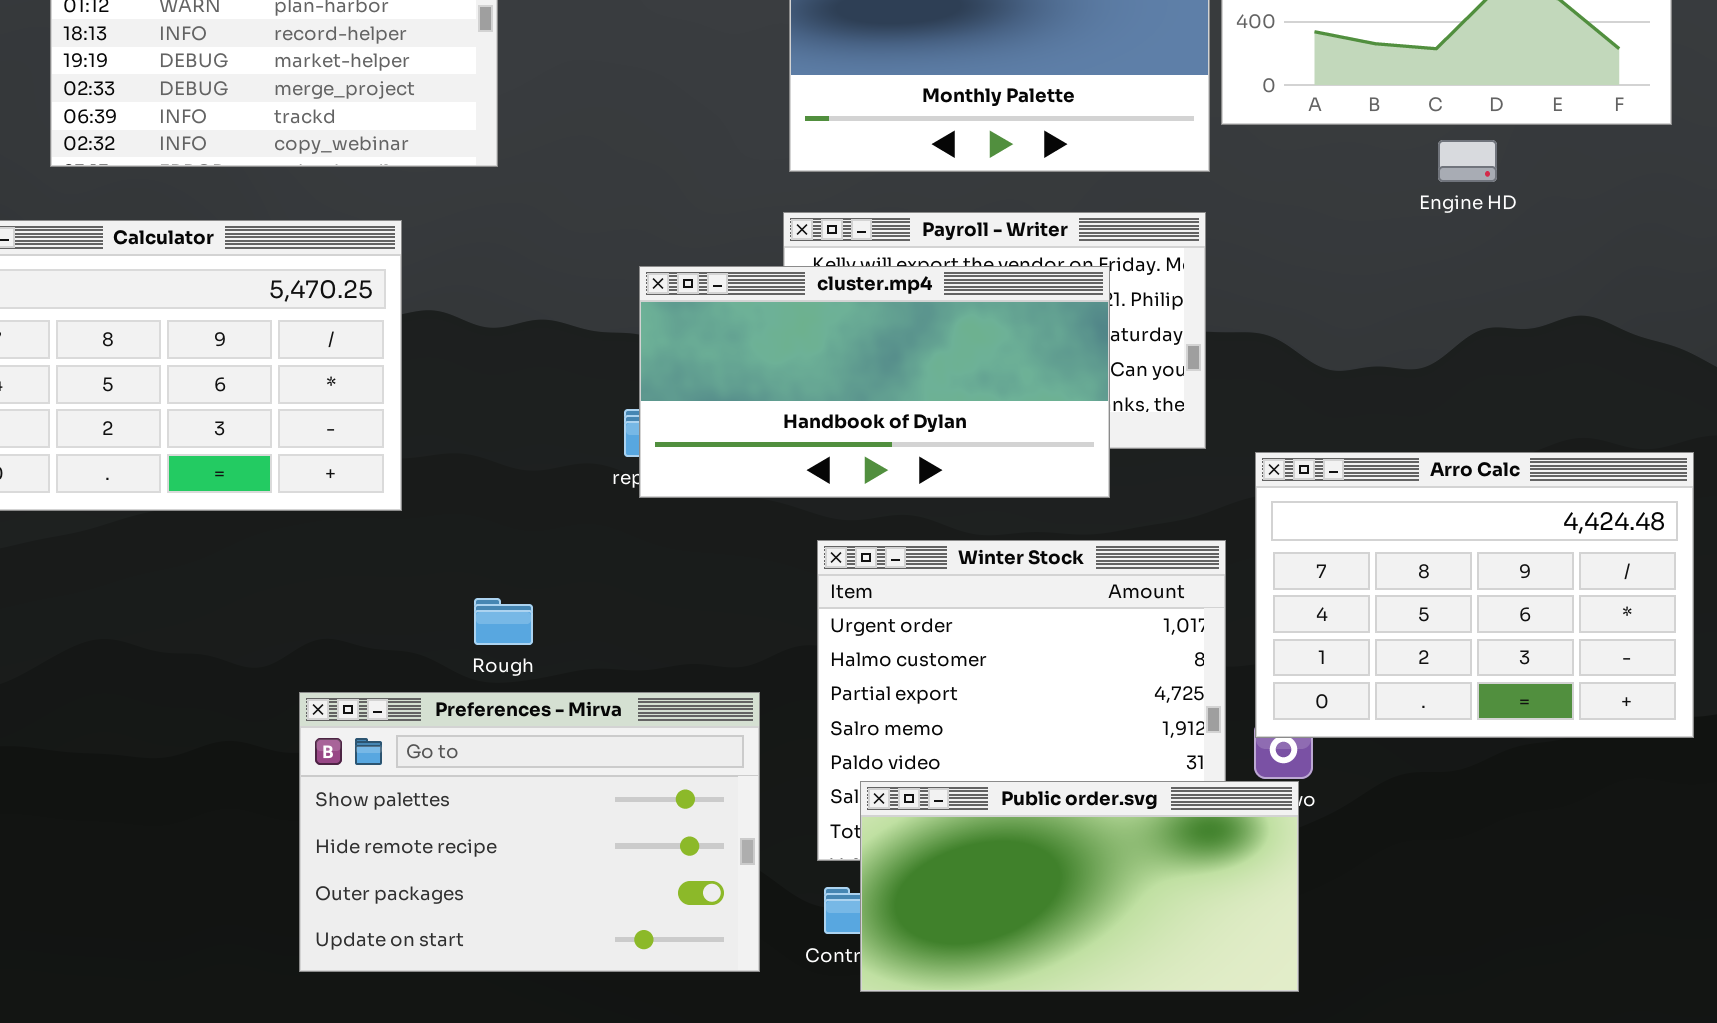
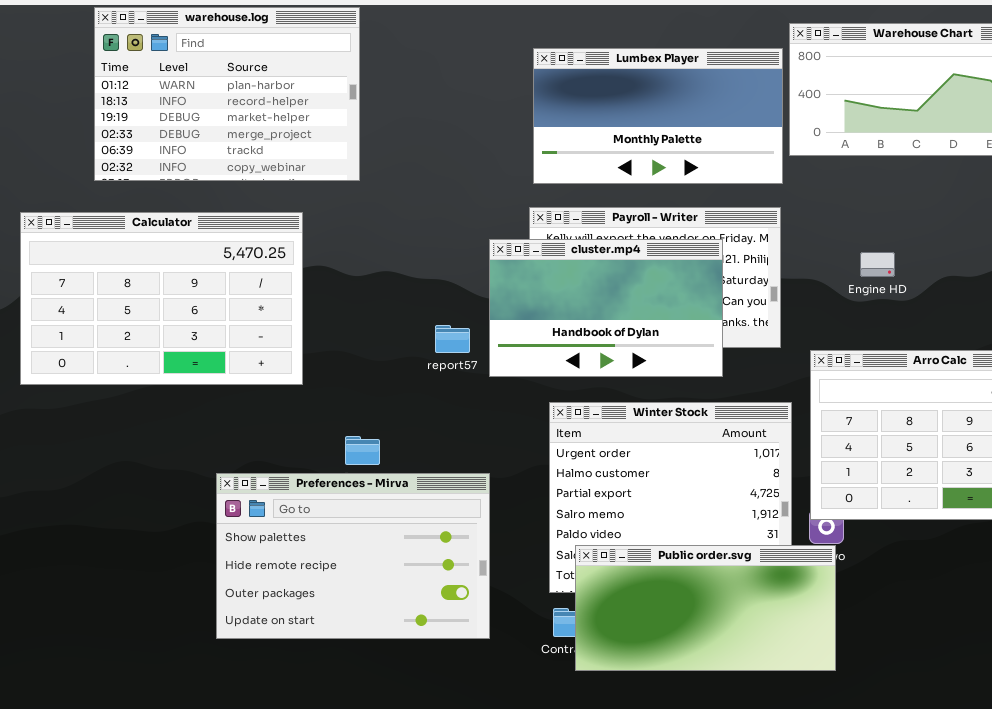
Engine HD: [1438,140,1497,182] -> [860,252,895,277], moved
cluster.mp4: [639,266,1110,498] -> [489,239,723,377], resized
Preferences - Mirva: [299,692,760,972] -> [216,473,490,639], moved

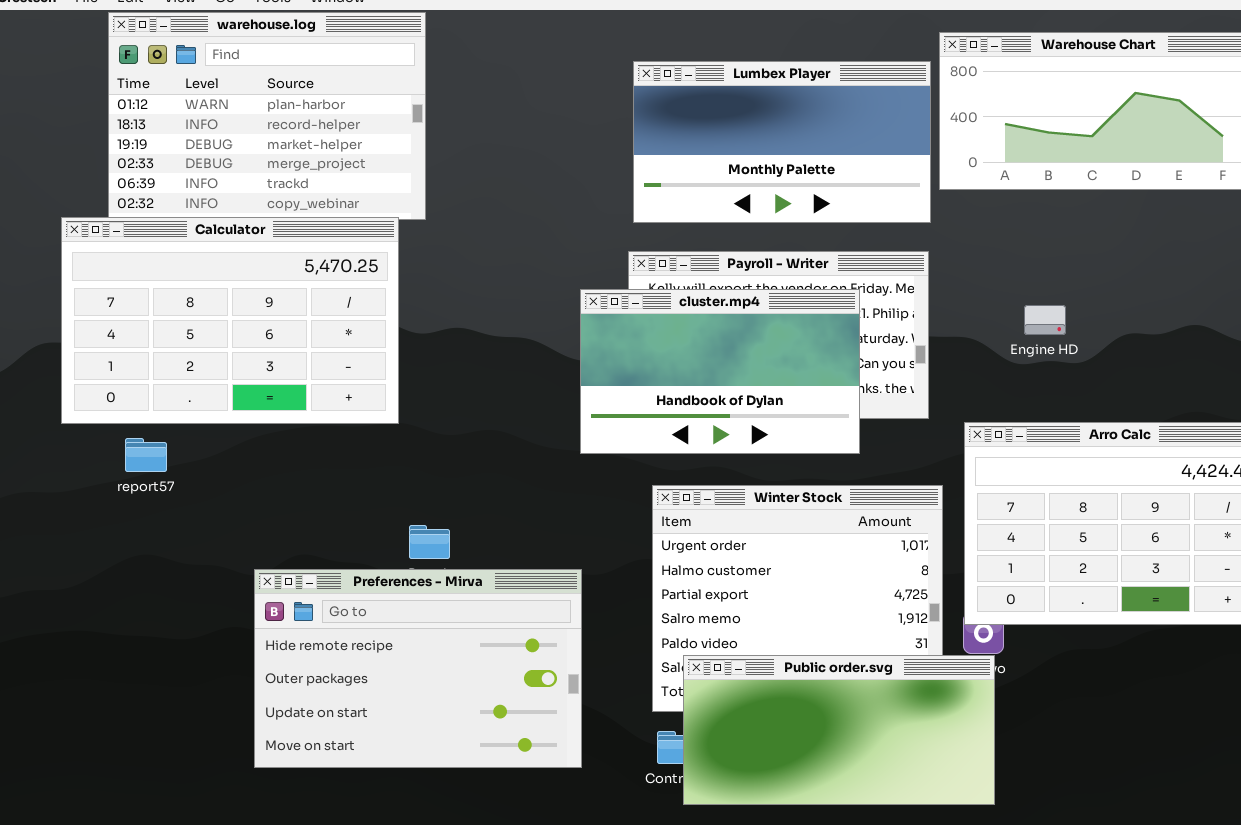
Calculator: [20,212,303,385] -> [61,217,399,424], moved
report57: [435,325,470,353] -> [125,438,167,472], moved
Preferences - Mirva: [216,473,490,639] -> [254,569,582,768], scrolled down 1 row

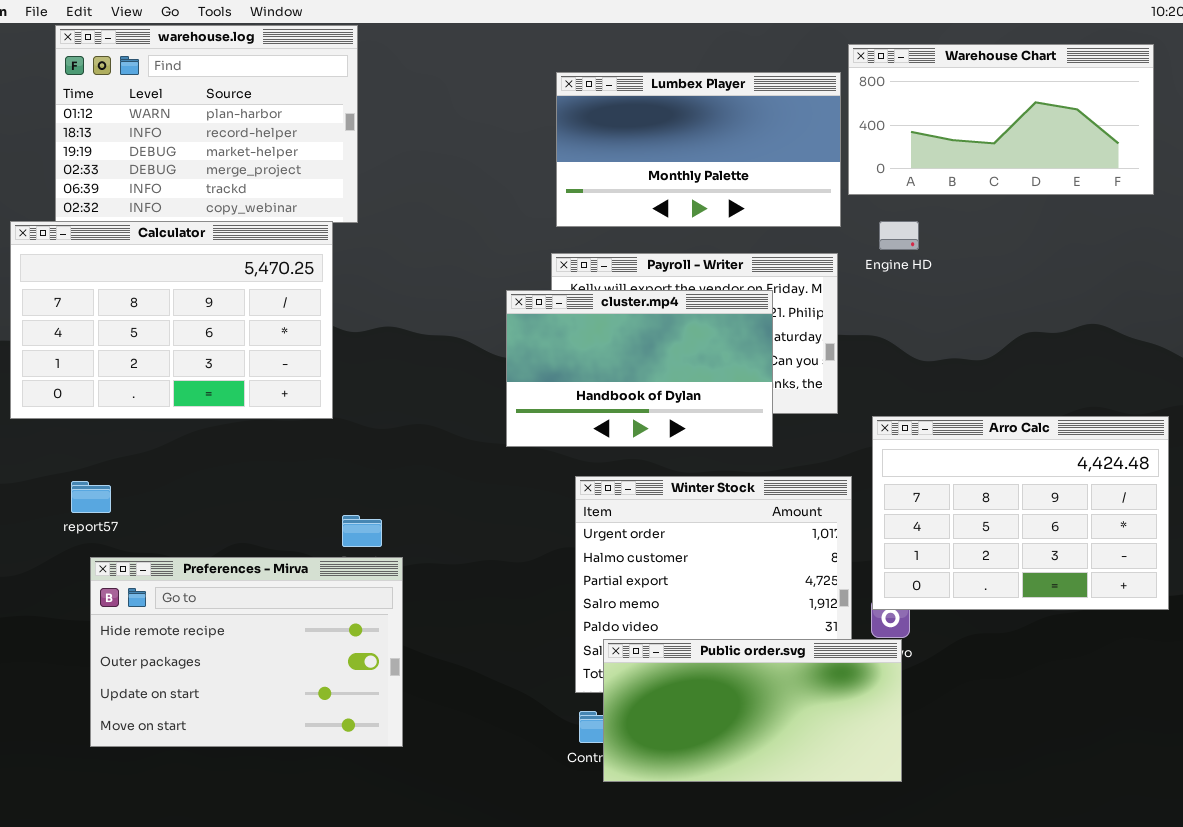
Engine HD: [1024,305,1066,335] -> [879,221,919,250], moved
report57: [125,438,167,472] -> [71,481,111,513], moved
Preferences - Mirva: [254,569,582,768] -> [90,557,403,747], moved

